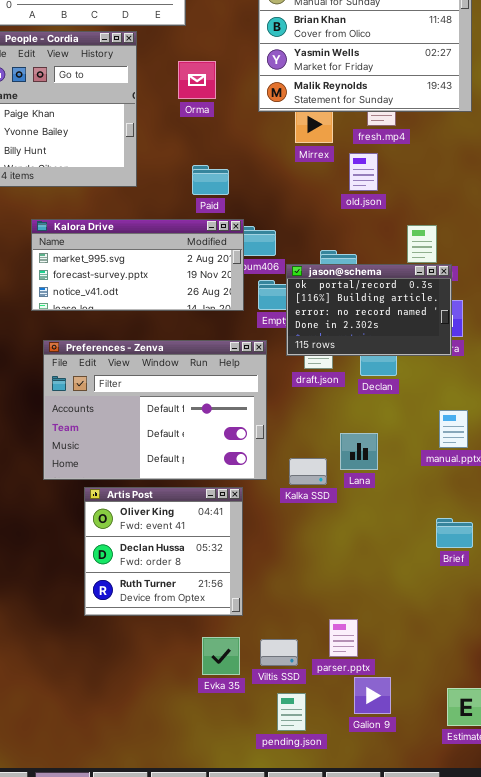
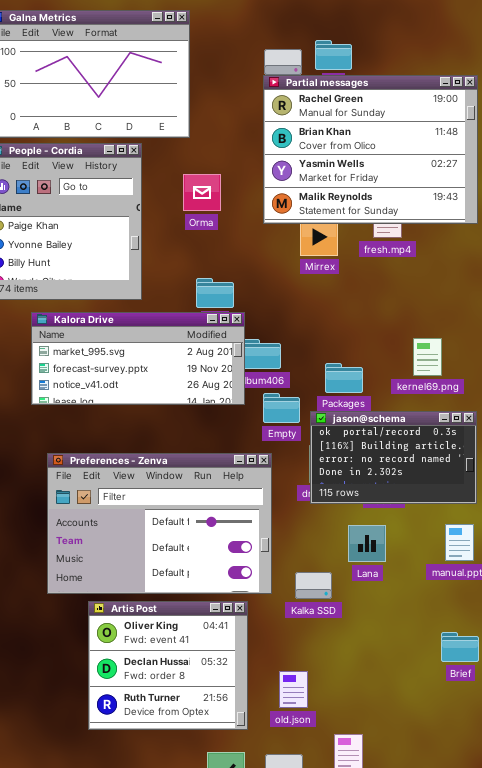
old.json: [349,153,378,191] -> [279,671,308,708], moved
Kalora Drive: [31,219,244,311] -> [31,312,245,405], moved
jason@schema: [286,264,452,356] -> [310,411,477,504], moved
Lana: [340,433,378,470] -> [348,525,386,562], moved

